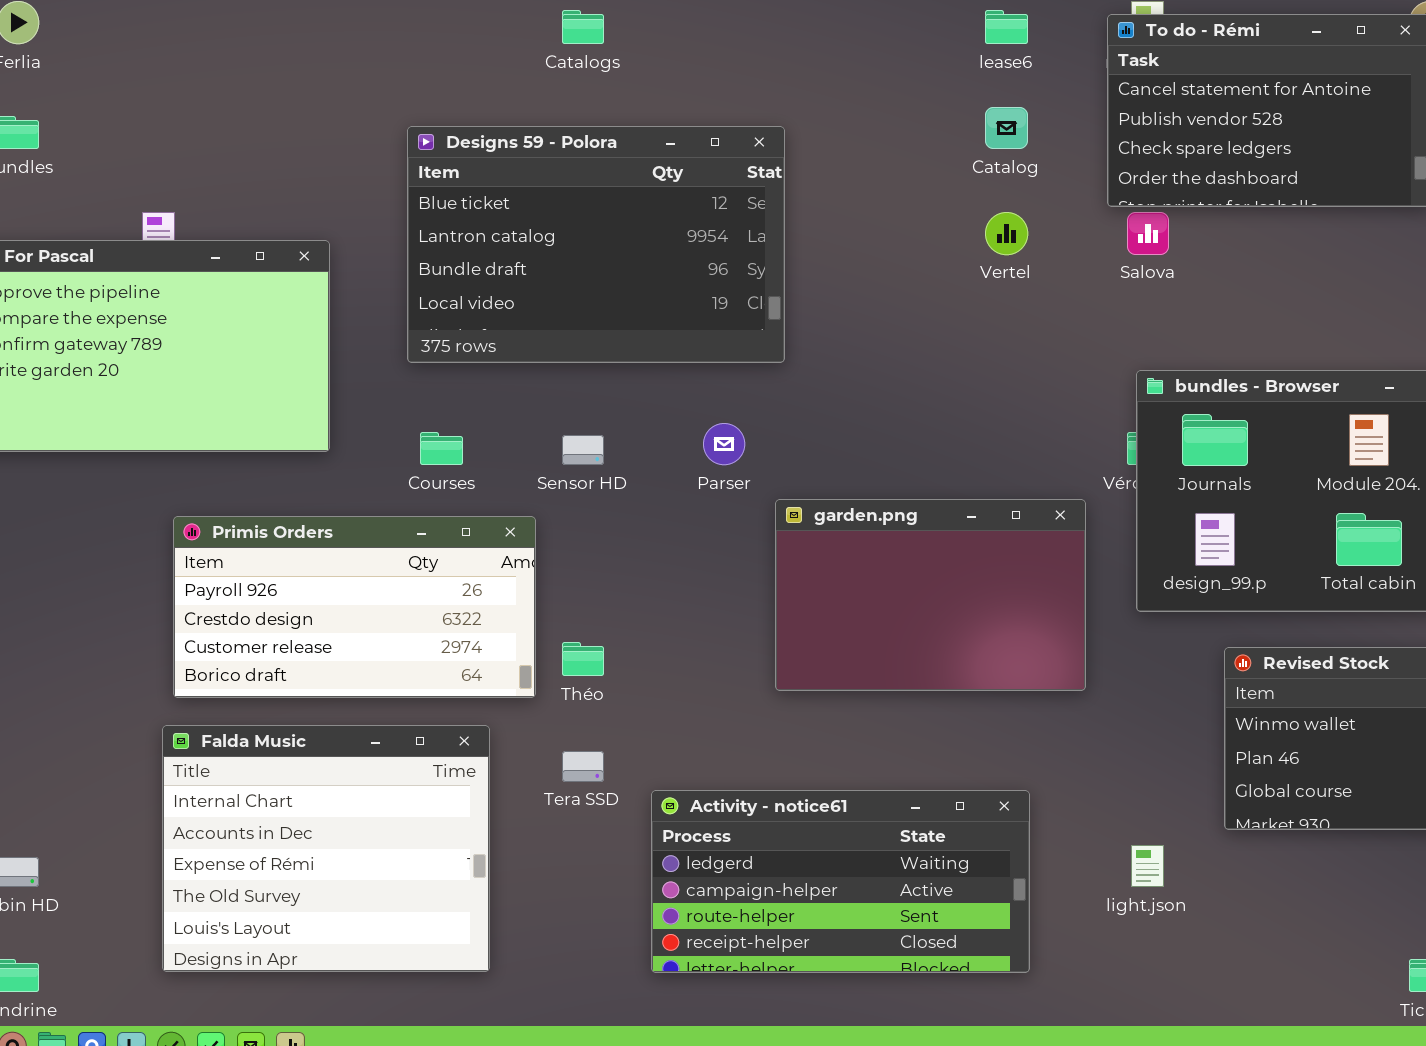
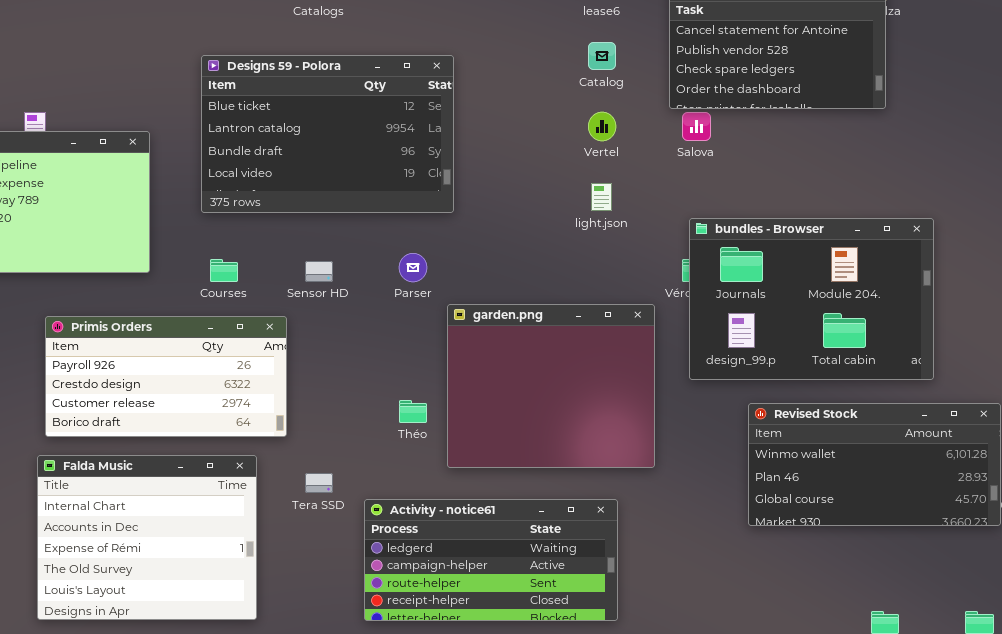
garden.png: [775,499,1086,691] -> [447,304,655,468], resized
Théo: [562,642,604,676] -> [399,400,427,423], moved
light.json: [1131,845,1164,887] -> [591,183,612,211], moved

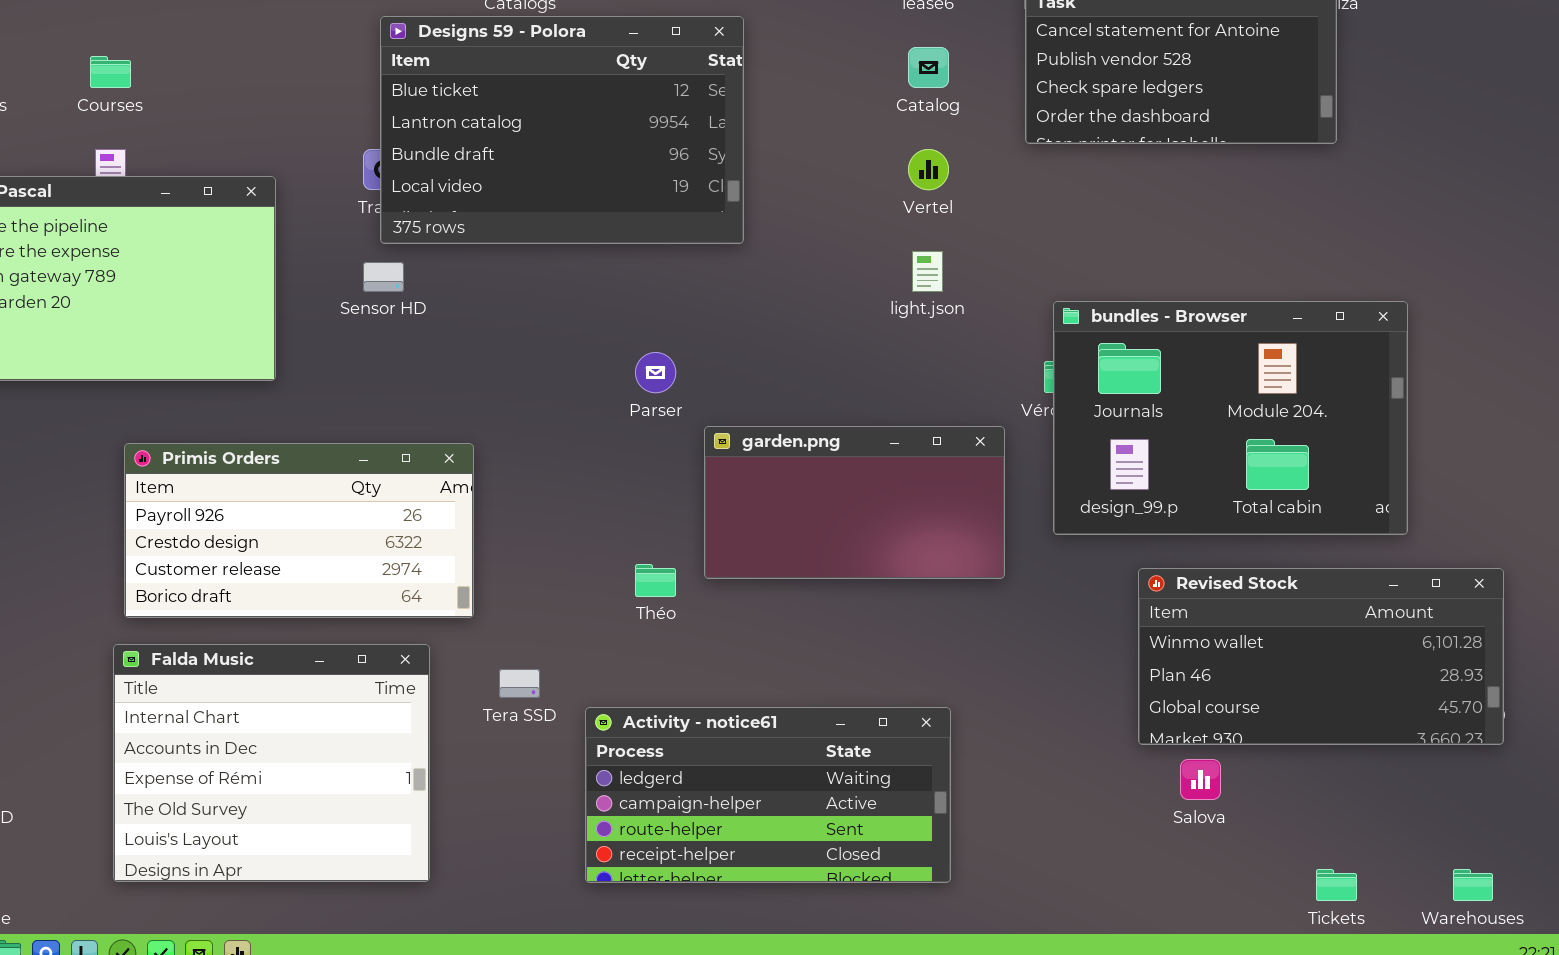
Designs 59 - Polora: [201,55,454,213] -> [380,16,744,244], moved
Salova: [682,112,711,141] -> [1180,759,1221,800], moved
Courses: [210,259,238,282] -> [90,56,131,88], moved
Sensor HD: [305,261,333,282] -> [363,262,404,292], moved
garden.png: [447,304,655,468] -> [704,426,1005,579], resized

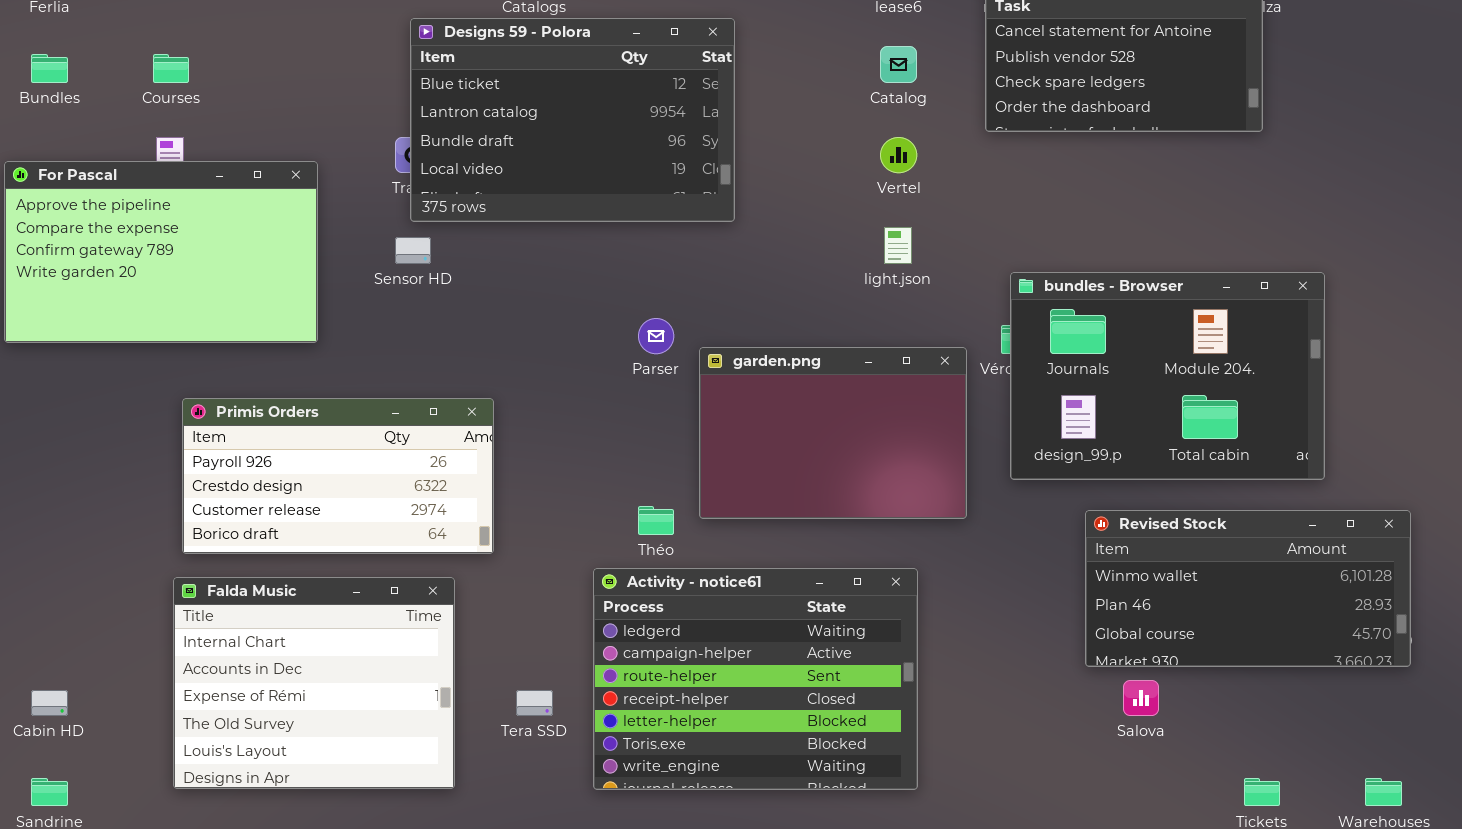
garden.png: [704,426,1005,579] -> [699,347,967,519], resized
Tera SSD: [499,669,540,698] -> [516,690,553,716], moved
Activity - notice61: [585,707,951,883] -> [593,568,918,790], resized

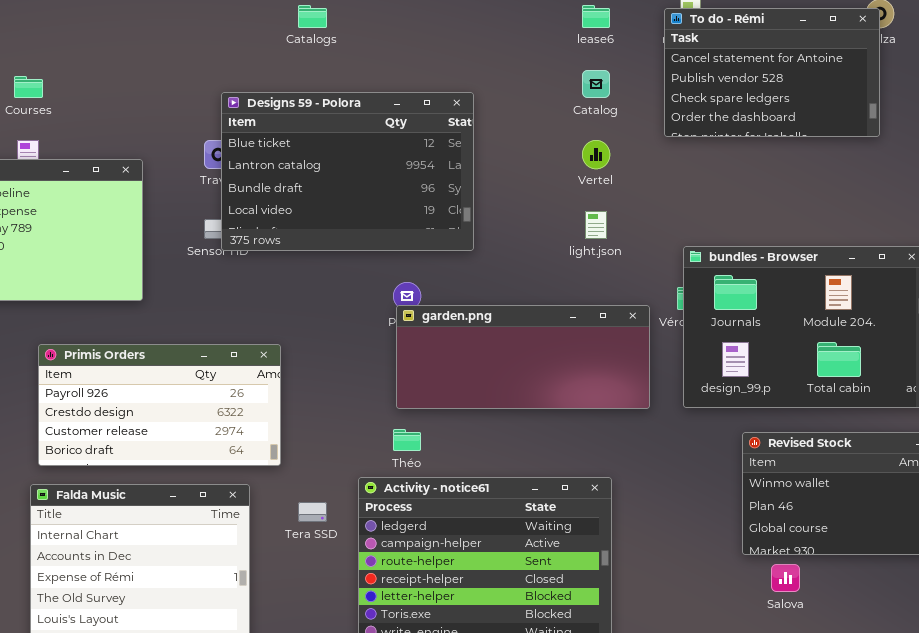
Designs 59 - Polora: [410,18,735,222] -> [221,92,474,251], moved
garden.png: [699,347,967,519] -> [396,305,650,409], resized
Tera SSD: [516,690,553,716] -> [298,502,327,522], moved

